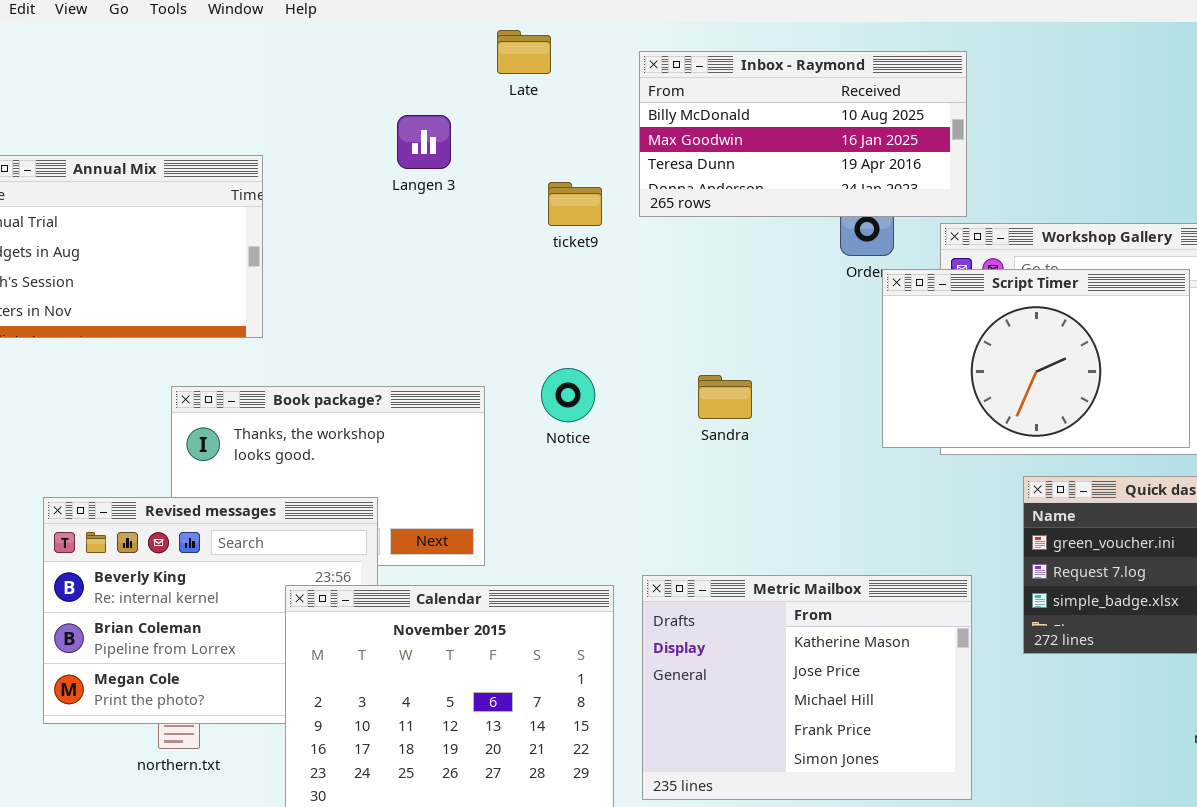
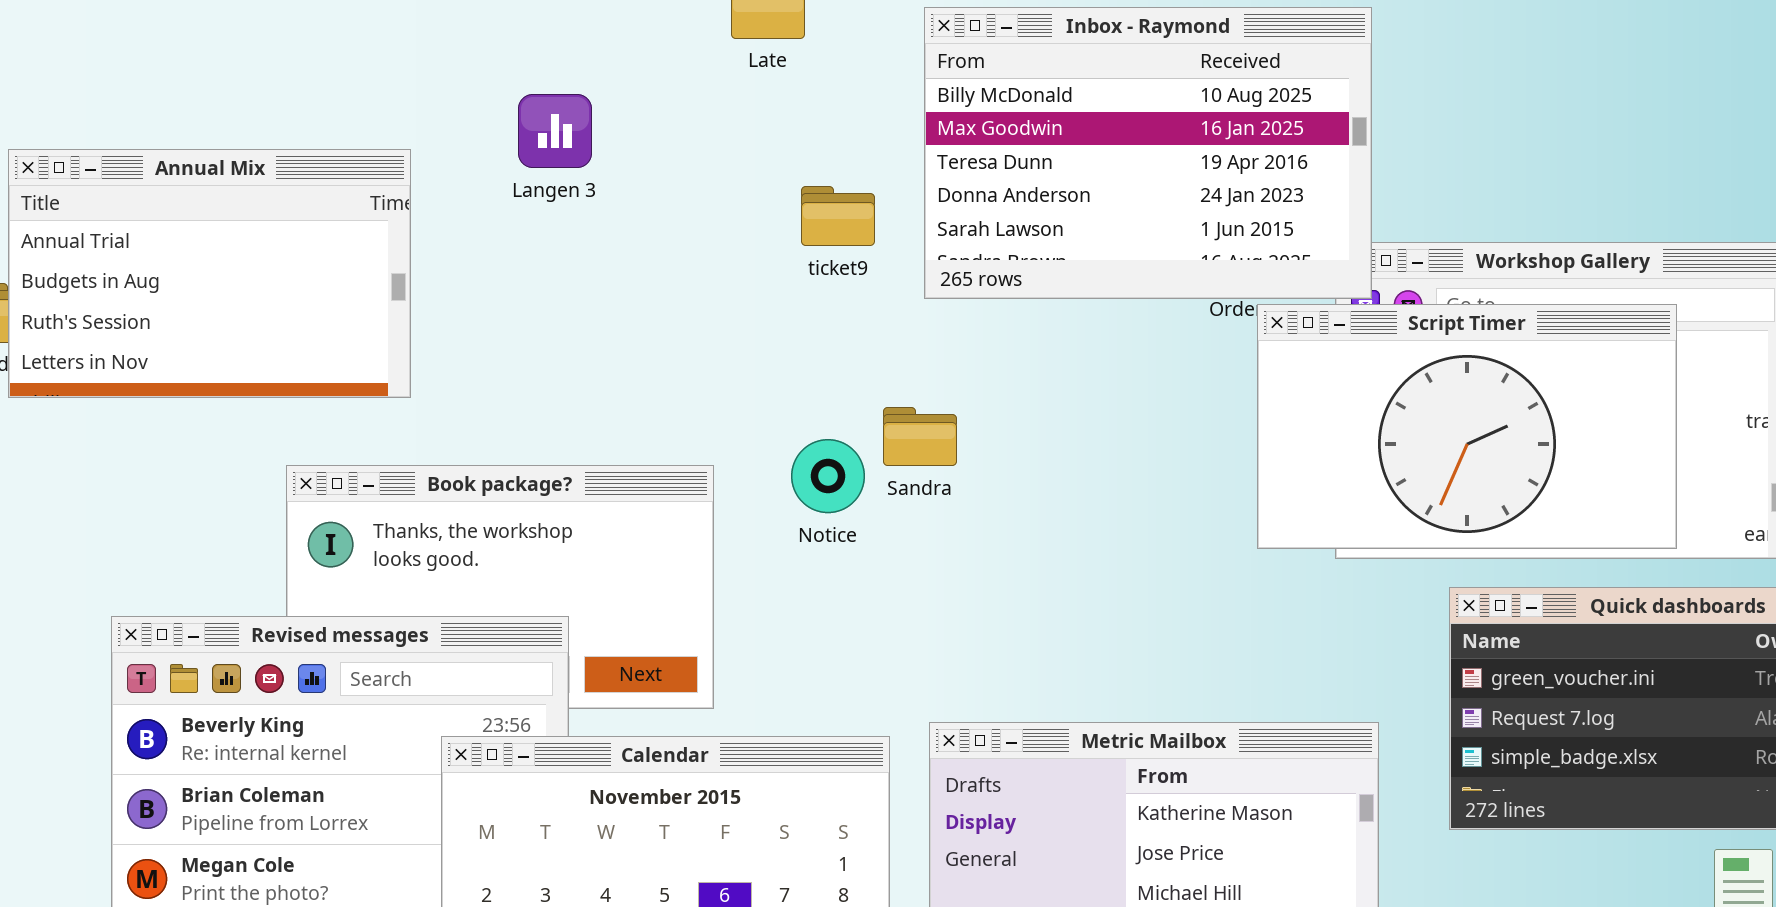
Inbox - Raymond: [639,51,967,217] -> [924,7,1372,299], resized
Langen 3: [397,115,451,169] -> [518,94,592,168], moved
Sandra: [698,375,752,419] -> [883,407,957,466], moved

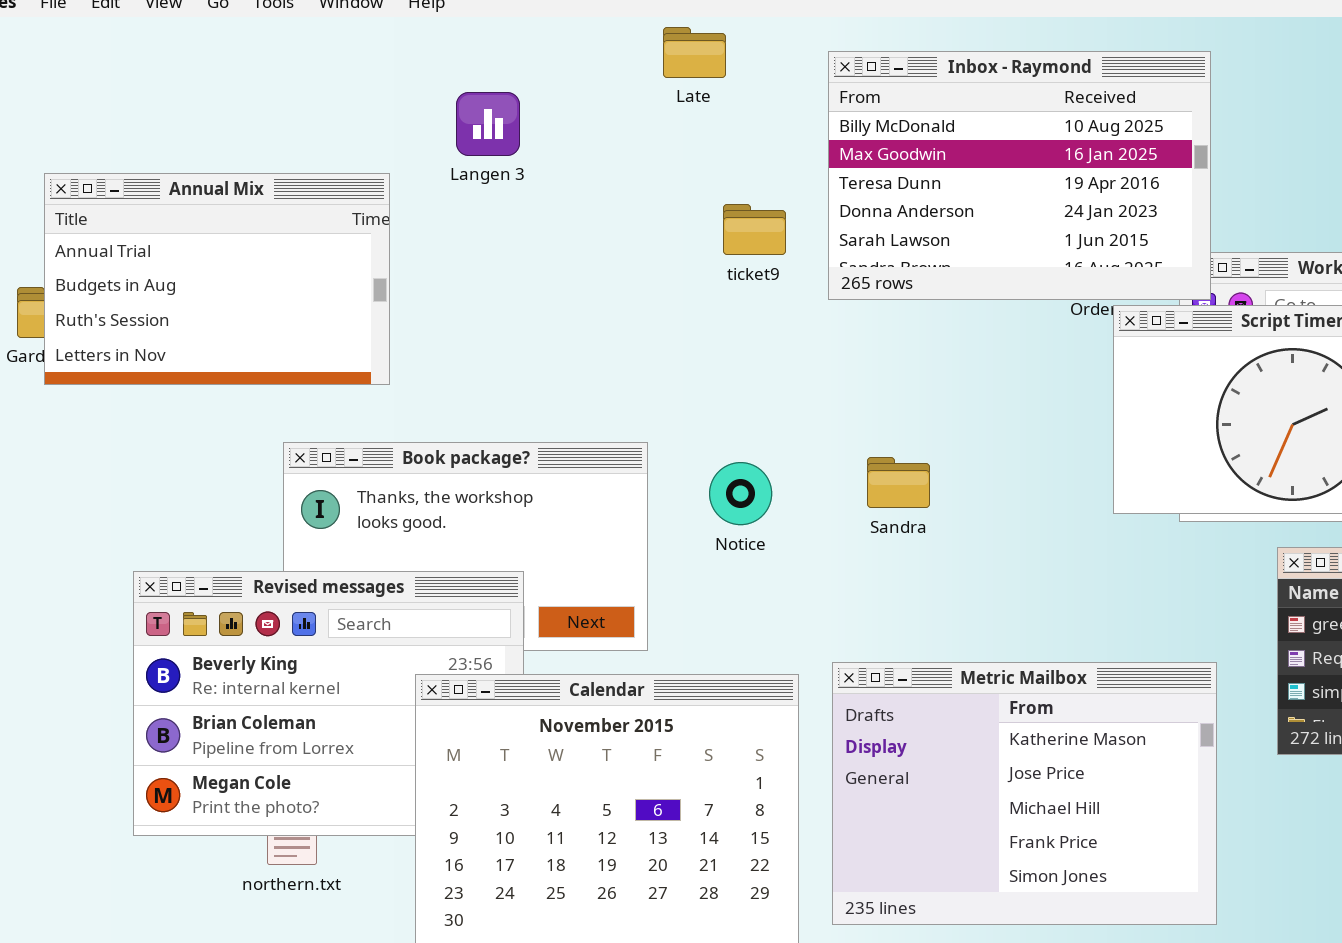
Langen 3: [518,94,592,168] -> [456,92,520,156], moved
Sandra: [883,407,957,466] -> [867,457,930,508], moved
Notice: [791,439,865,513] -> [709,462,772,525], moved

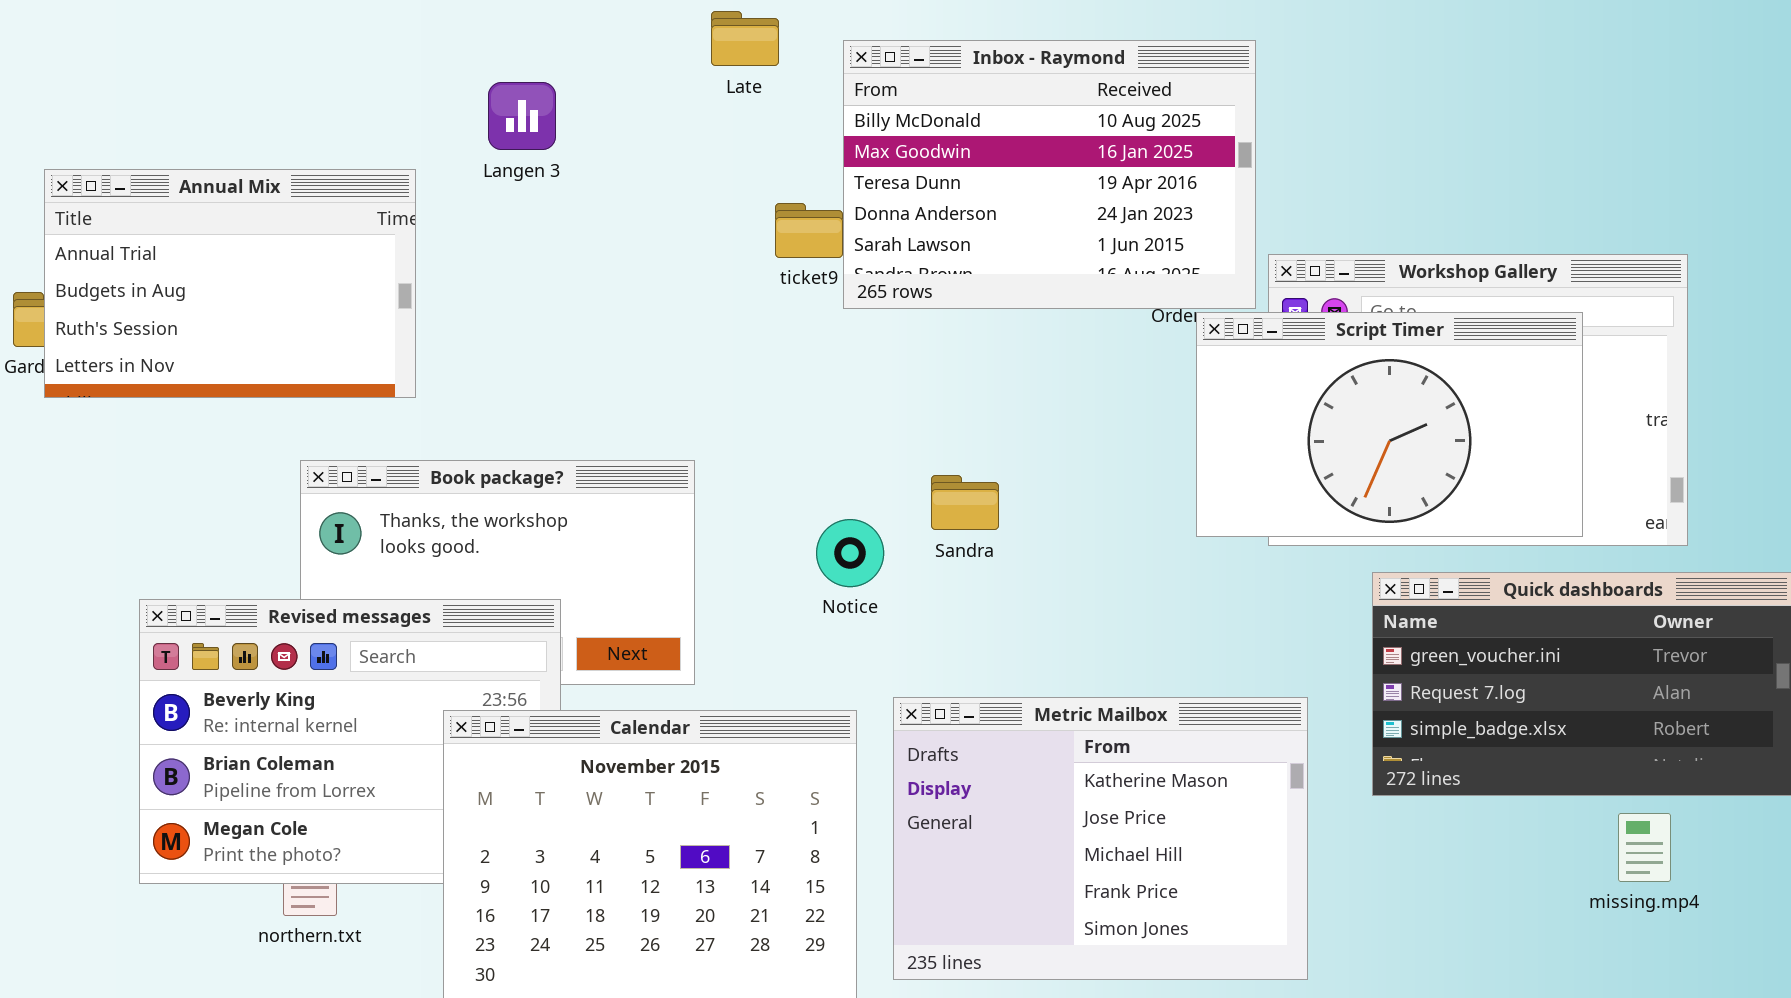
Inbox - Raymond: [828,51,1211,300] -> [843,40,1256,309], moved
Notice: [709,462,772,525] -> [816,519,884,587], moved

